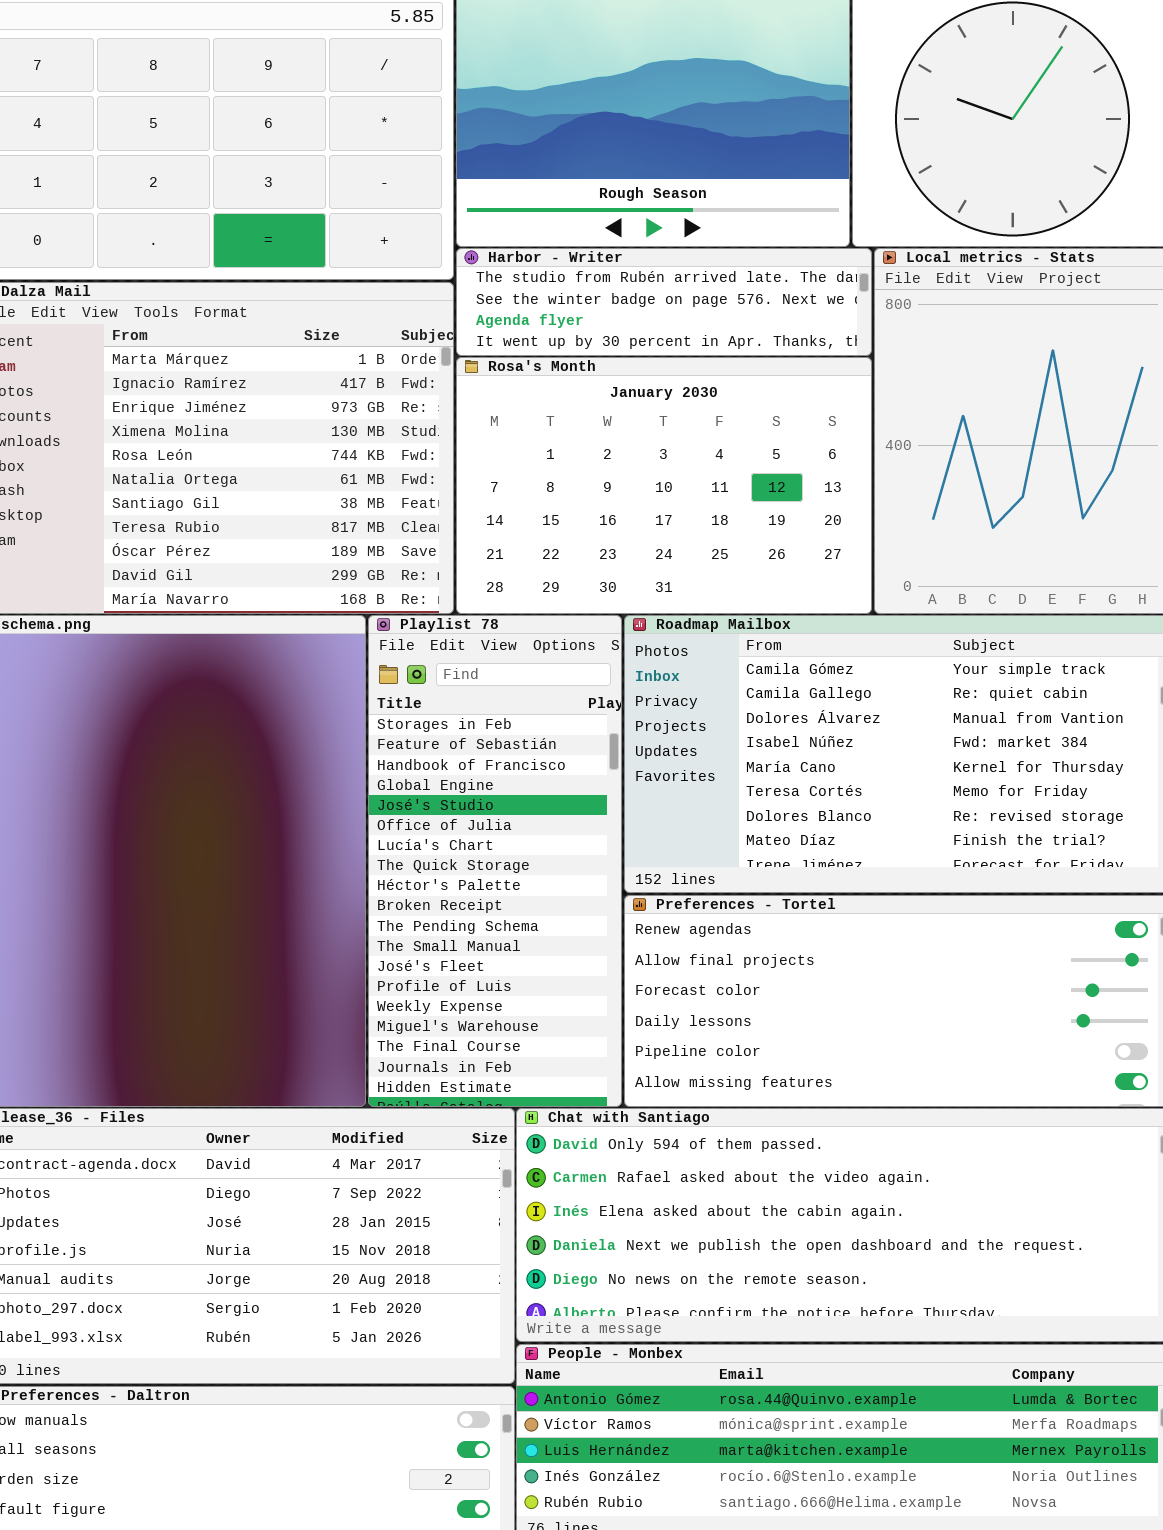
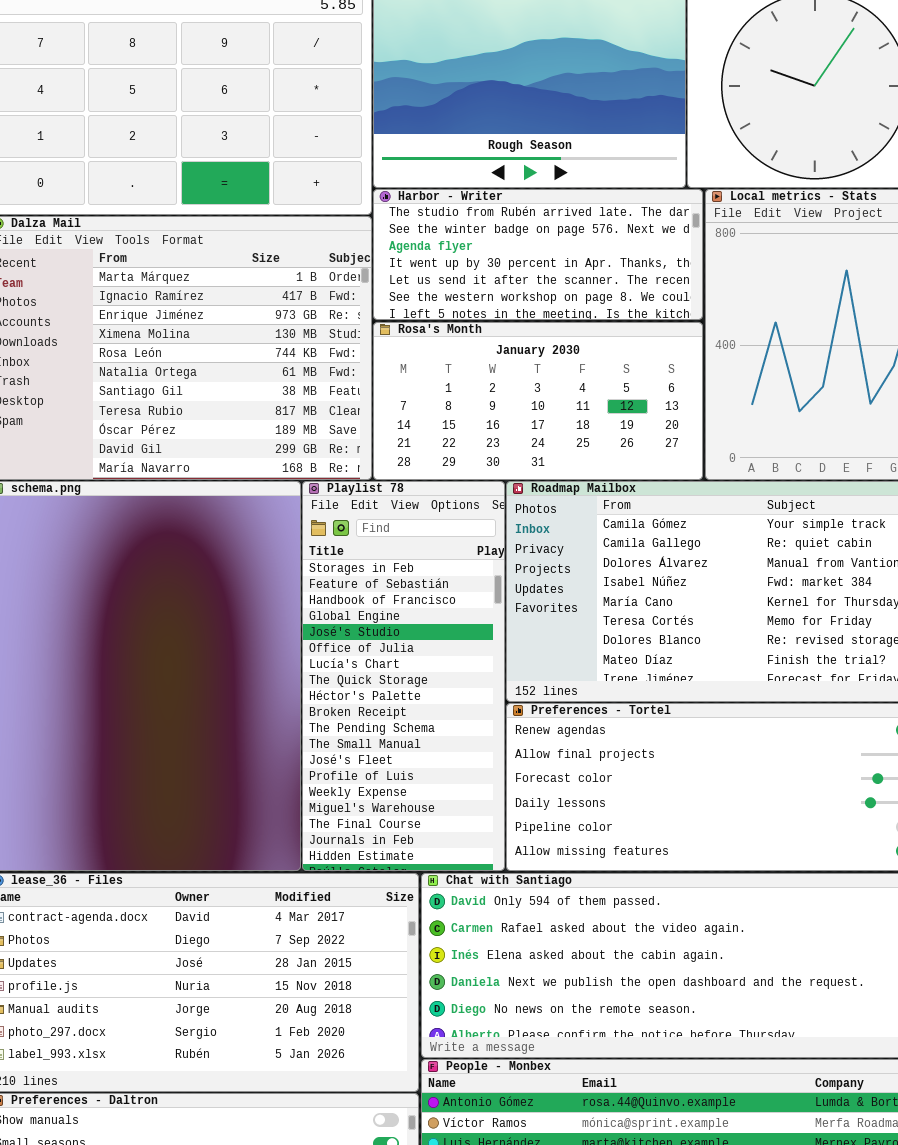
Harbor - Writer: [456,248,872,356] -> [373,189,703,320], resized
Rosa's Month: [456,357,872,614] -> [373,322,703,480], resized

